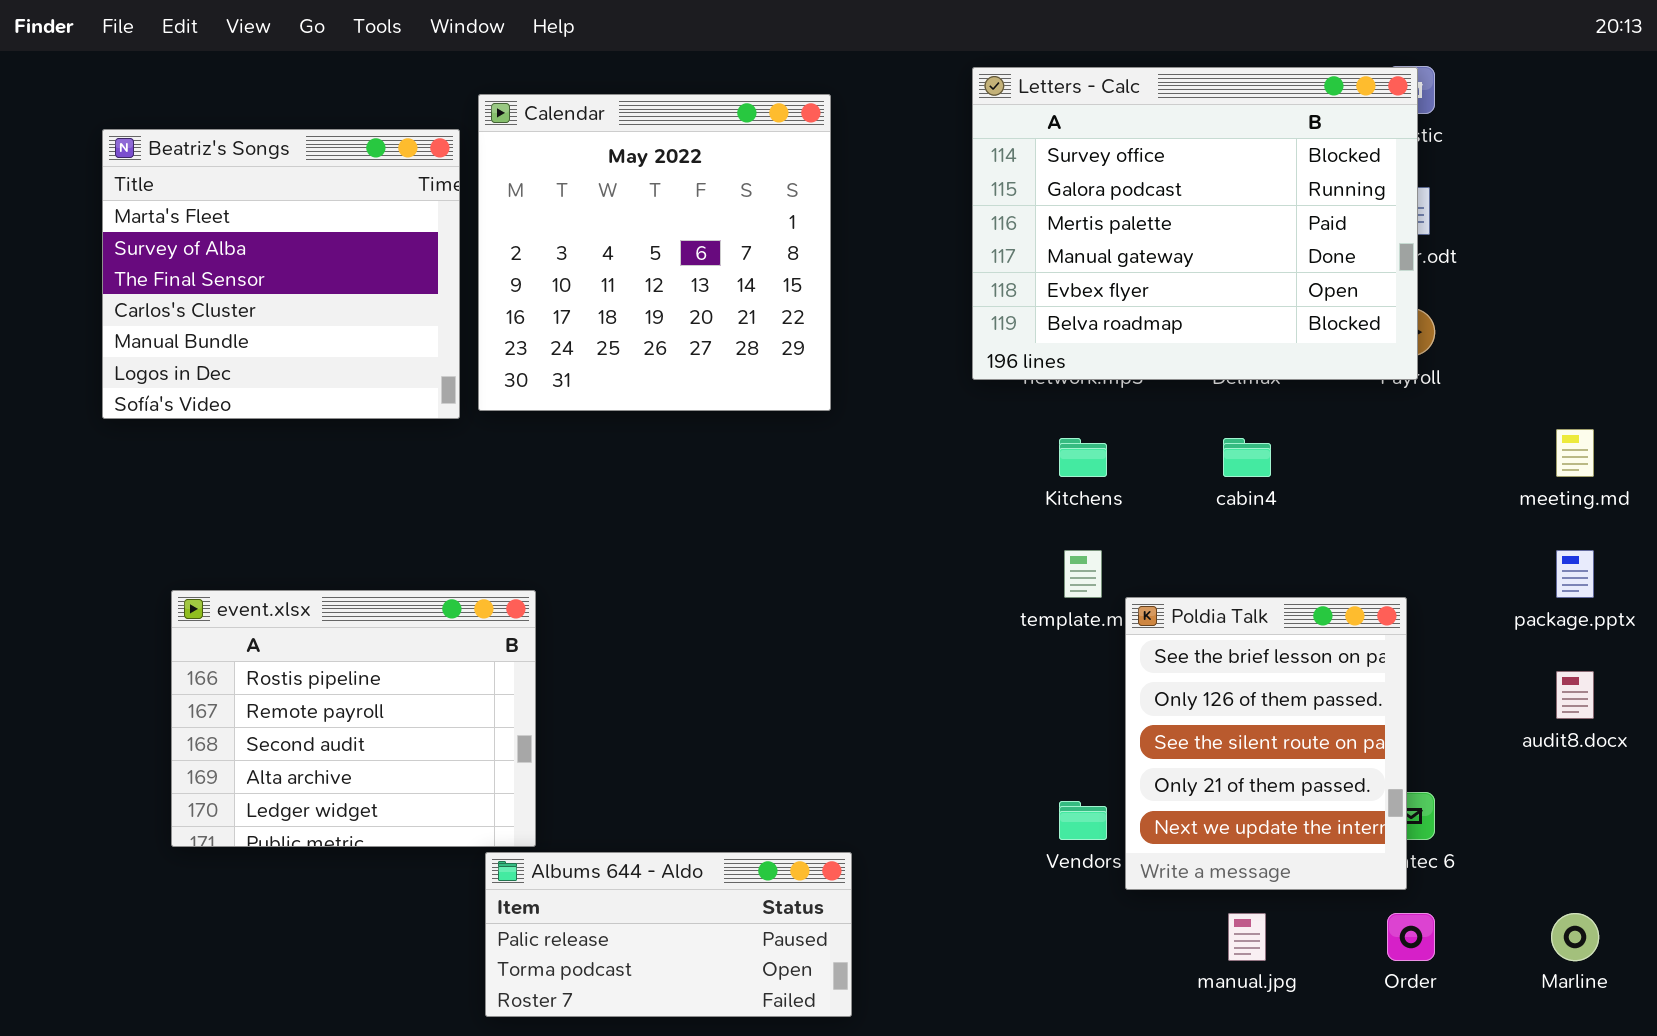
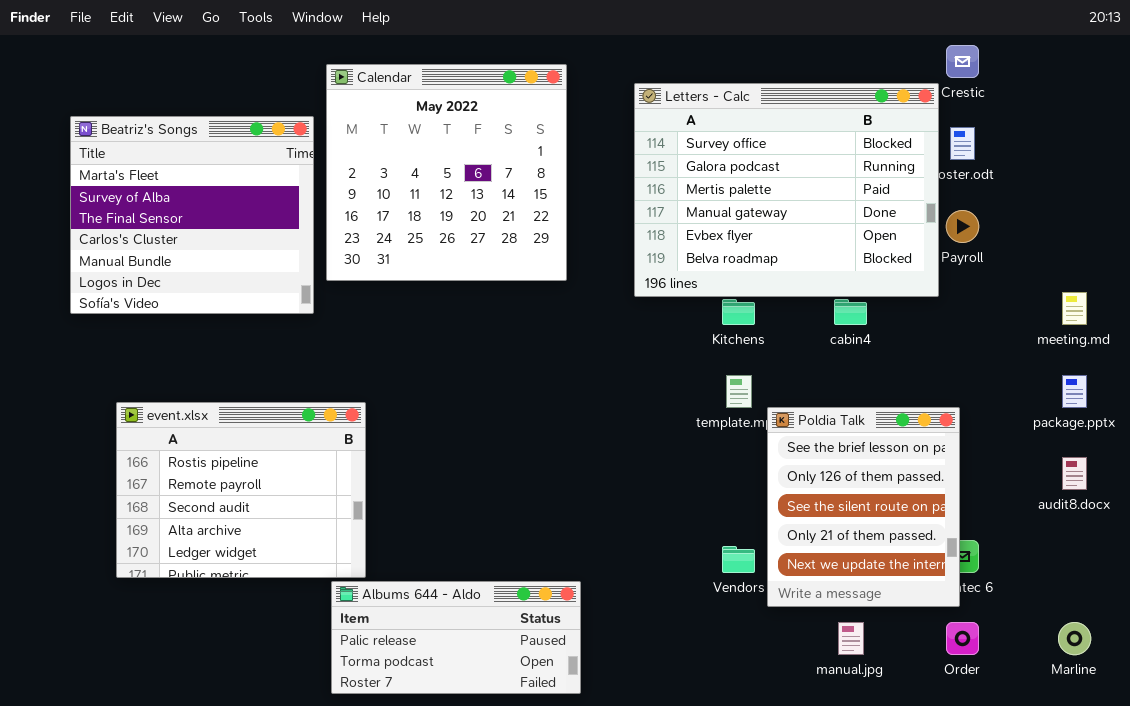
Letters - Calc: [972,67,1418,380] -> [634,83,939,297], moved
Beatriz's Songs: [102,129,460,419] -> [70,116,314,314], moved

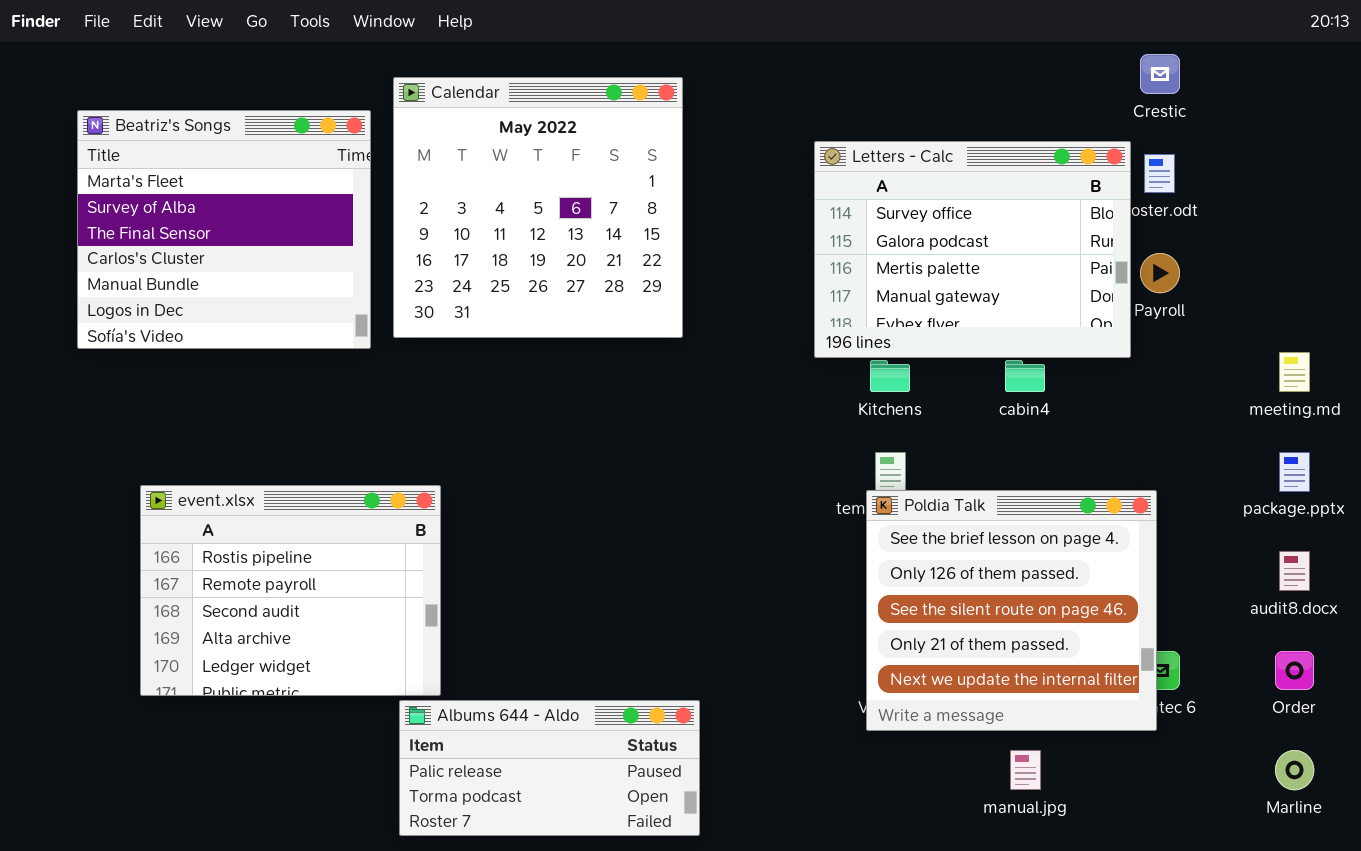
Letters - Calc: [634,83,939,297] -> [814,141,1131,358], resized
Beatriz's Songs: [70,116,314,314] -> [77,110,371,349], moved
Poldia Talk: [767,407,960,607] -> [866,490,1157,731], resized
Order: [946,622,979,655] -> [1275,651,1314,690], moved

